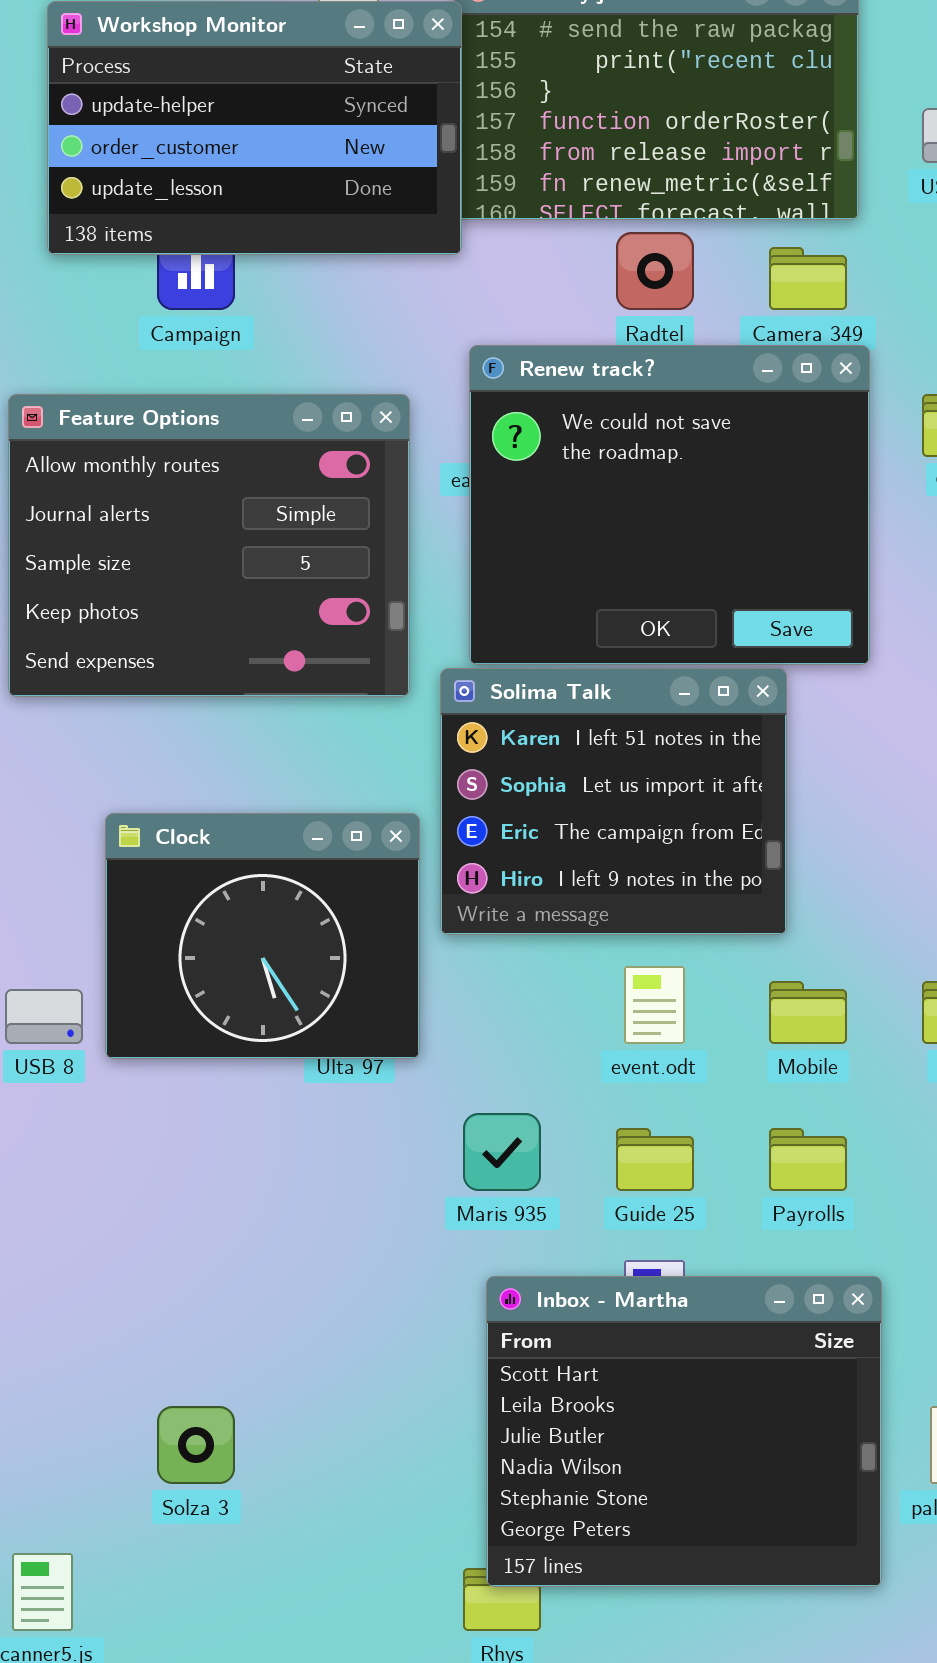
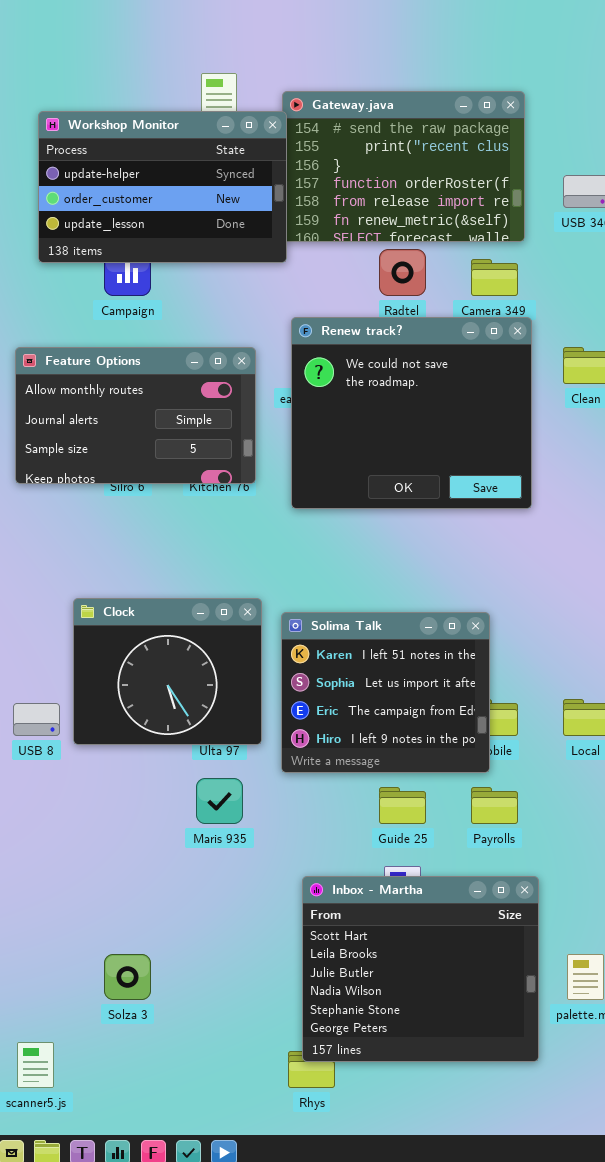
Feature Options: [8,394,410,697] -> [15,347,256,484], resized
Solima Talk: [440,668,787,935] -> [281,612,490,773], moved
Maris 935: [463,1113,541,1191] -> [196,778,243,824], moved

